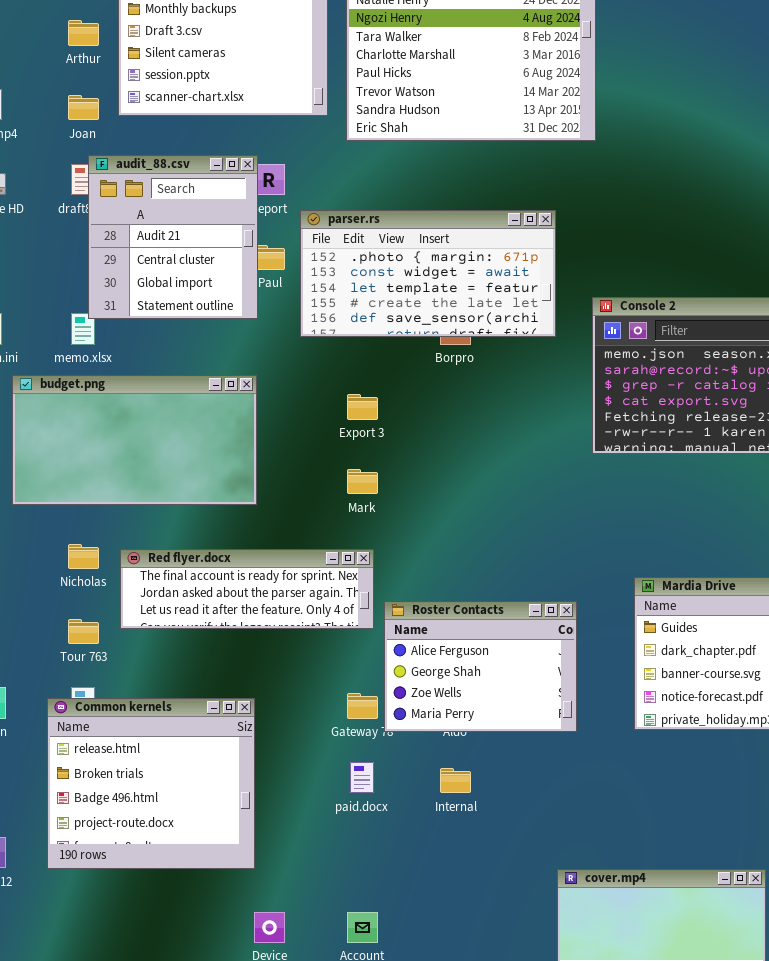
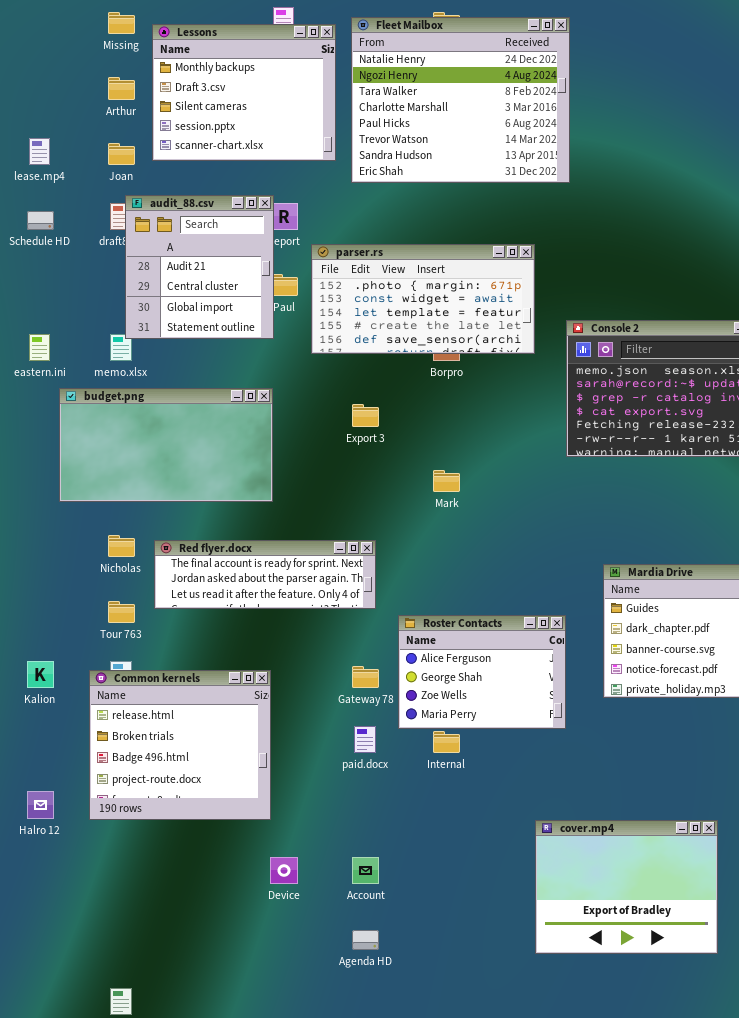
Mark: [347,469,378,494] -> [433,470,460,492], moved
Roster Contacts: [384,601,577,732] -> [398,615,566,729], moved

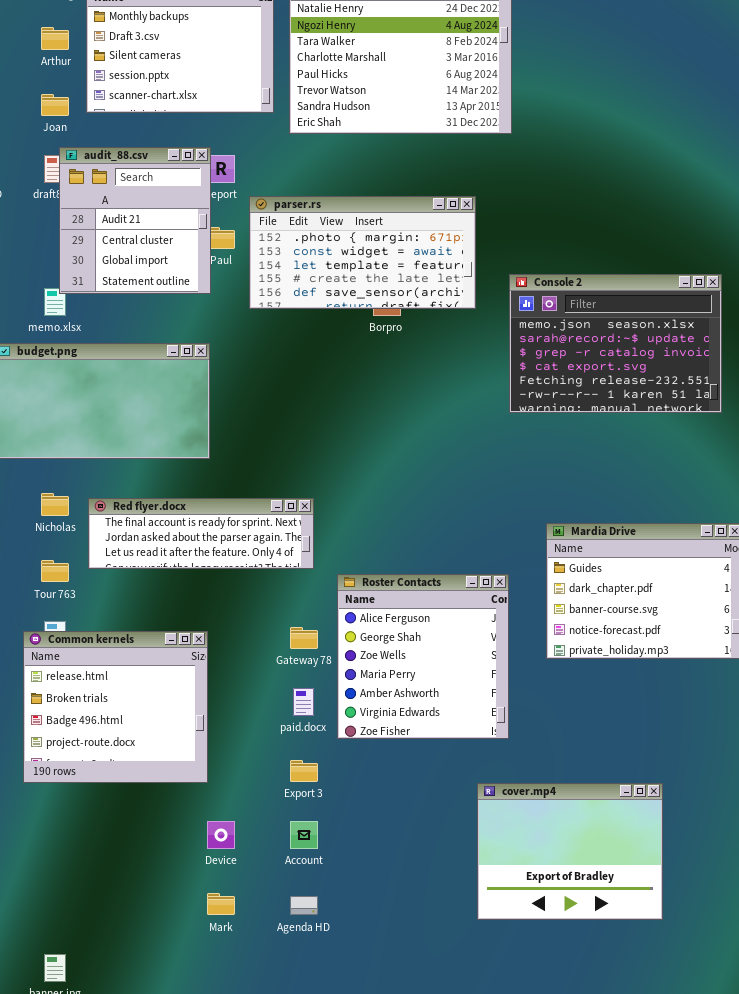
Export 3: [352,404,379,427] -> [290,760,318,782], moved
Mark: [433,470,460,492] -> [207,893,235,915], moved
Roster Contacts: [398,615,566,729] -> [337,574,509,739], resized

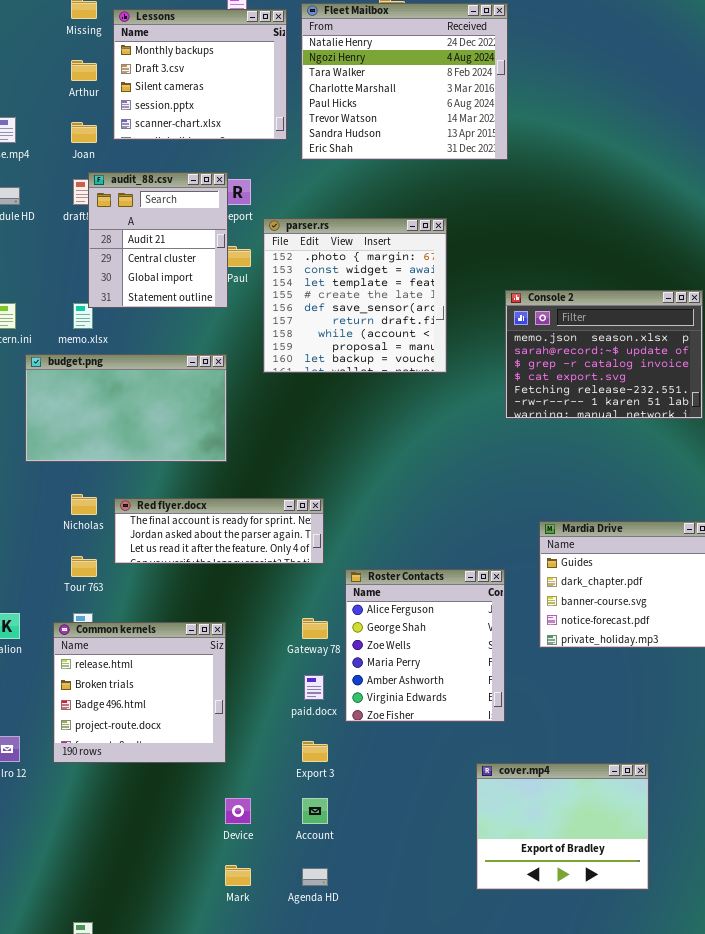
parser.rs: [249,196,476,309] -> [263,218,447,373], resized

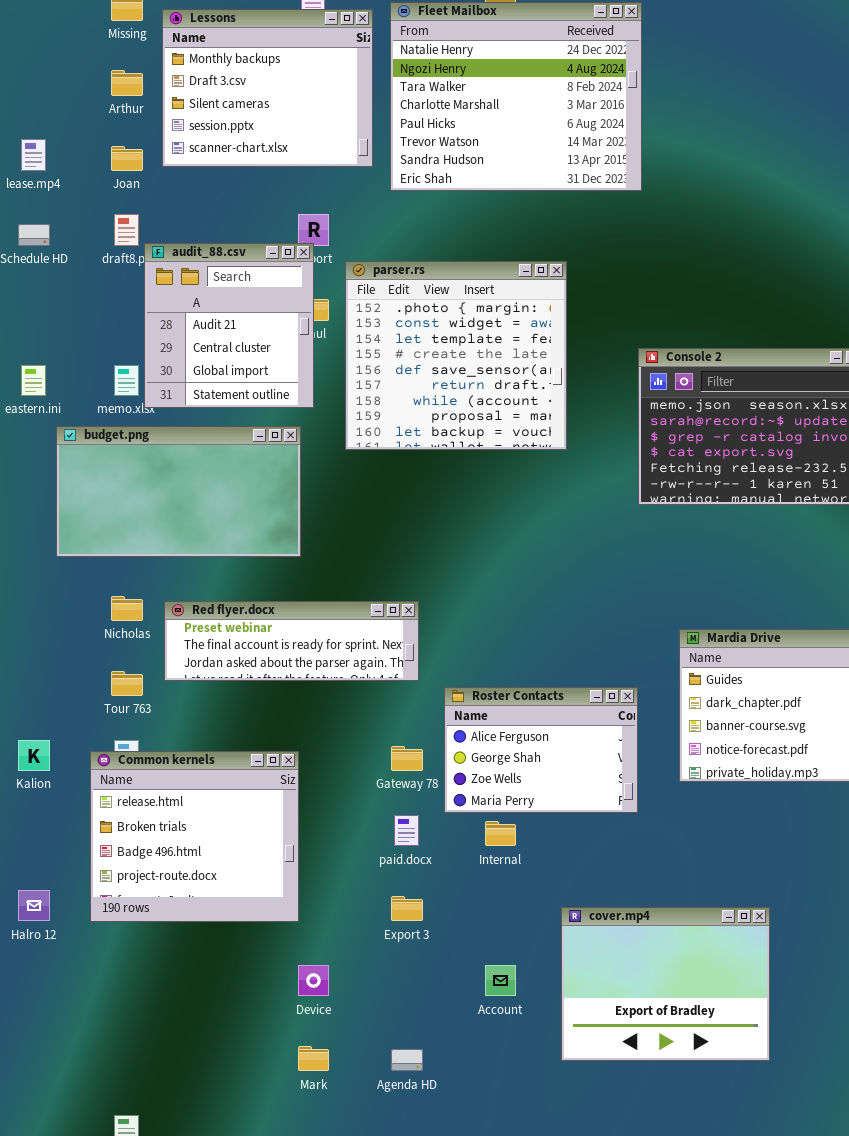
audit_88.csv: [88,172,228,308] -> [144,243,314,408], moved
Red flyer.docx: [114,498,324,564] -> [164,601,419,681], scrolled up 1 row
Roster Contacts: [345,569,505,722] -> [444,687,638,813], resized
cover.mp4: [476,763,649,890] -> [561,907,770,1061], moved
Account: [302,798,328,824] -> [485,965,516,996], moved

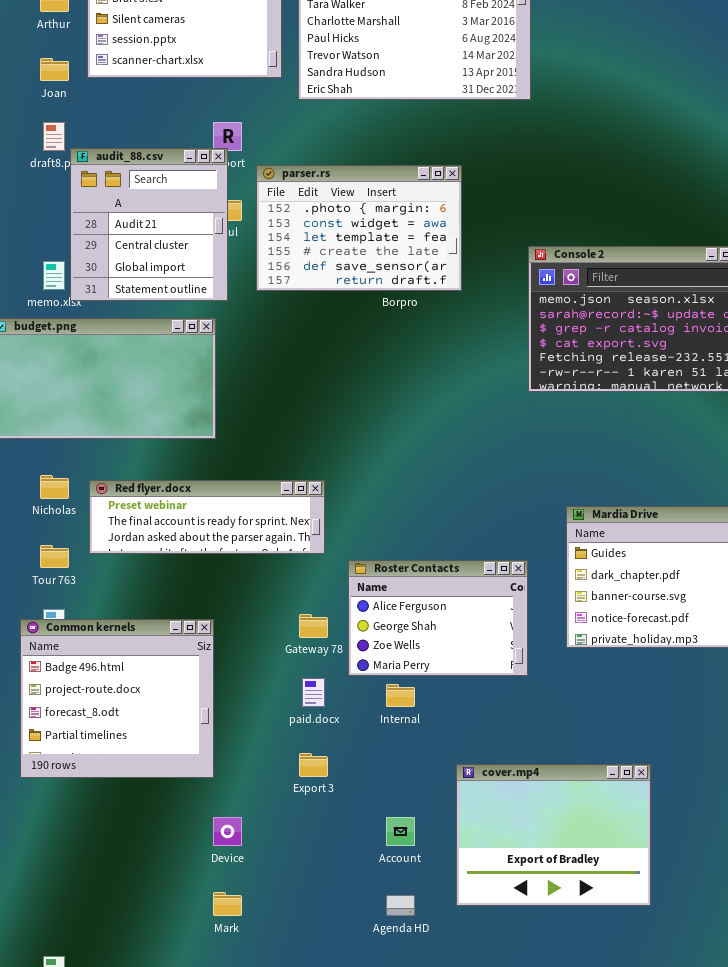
parser.rs: [345,261,567,450] -> [256,165,462,291], resized
Common kernels: [90,751,299,922] -> [20,619,214,778], scrolled down 2 rows
Agenda HD: [391,1049,423,1071] -> [386,895,415,916], moved

